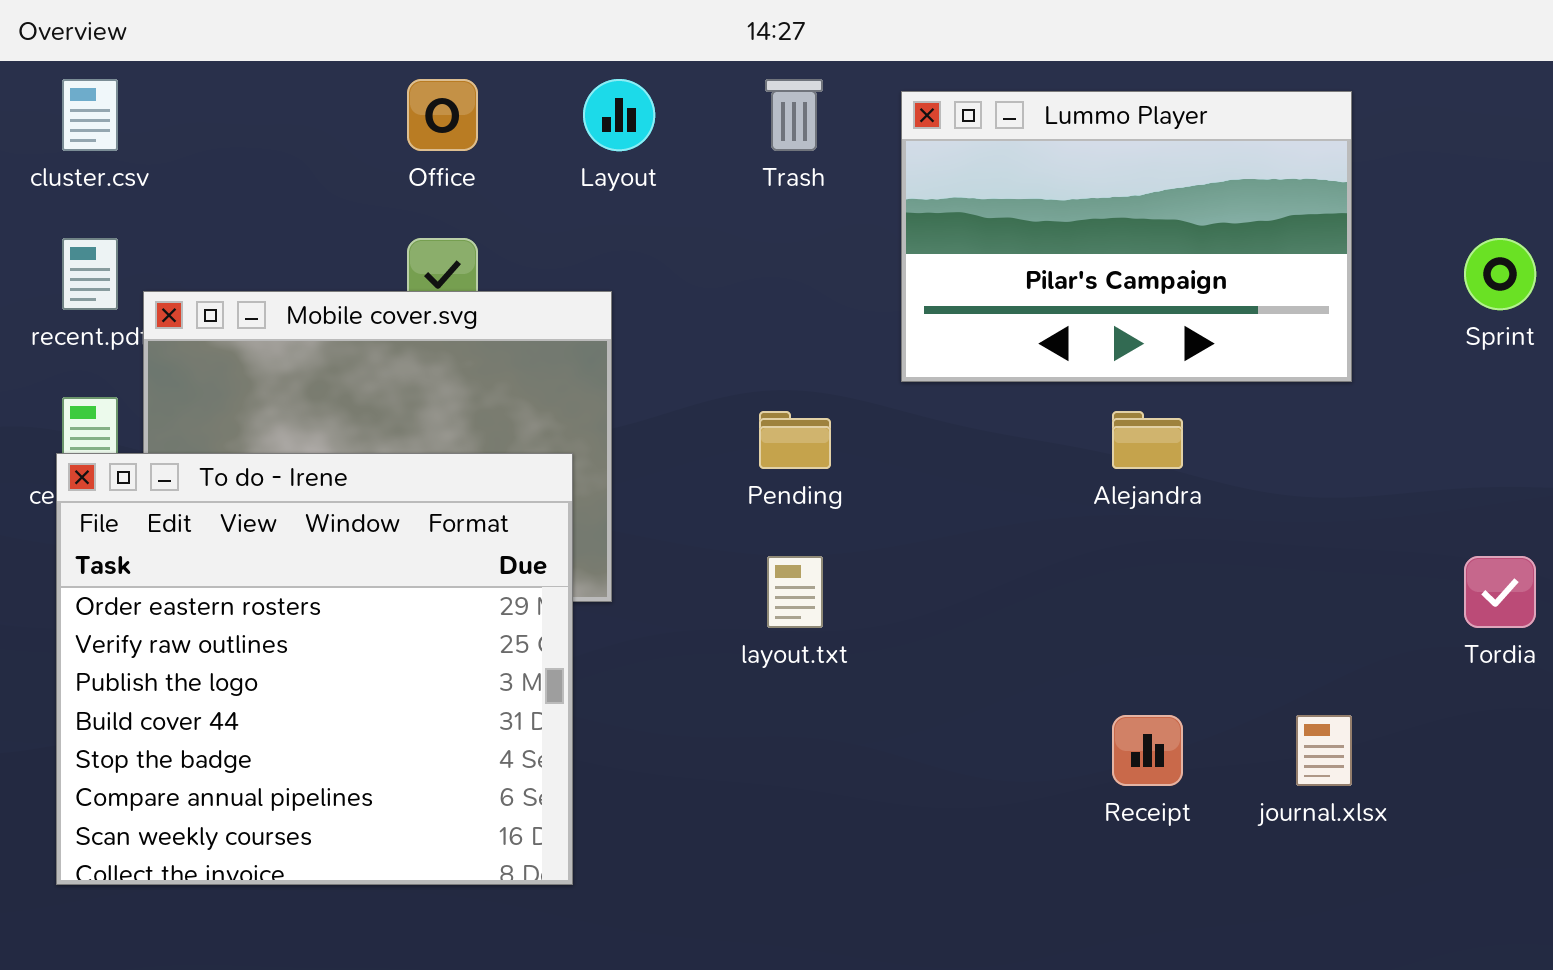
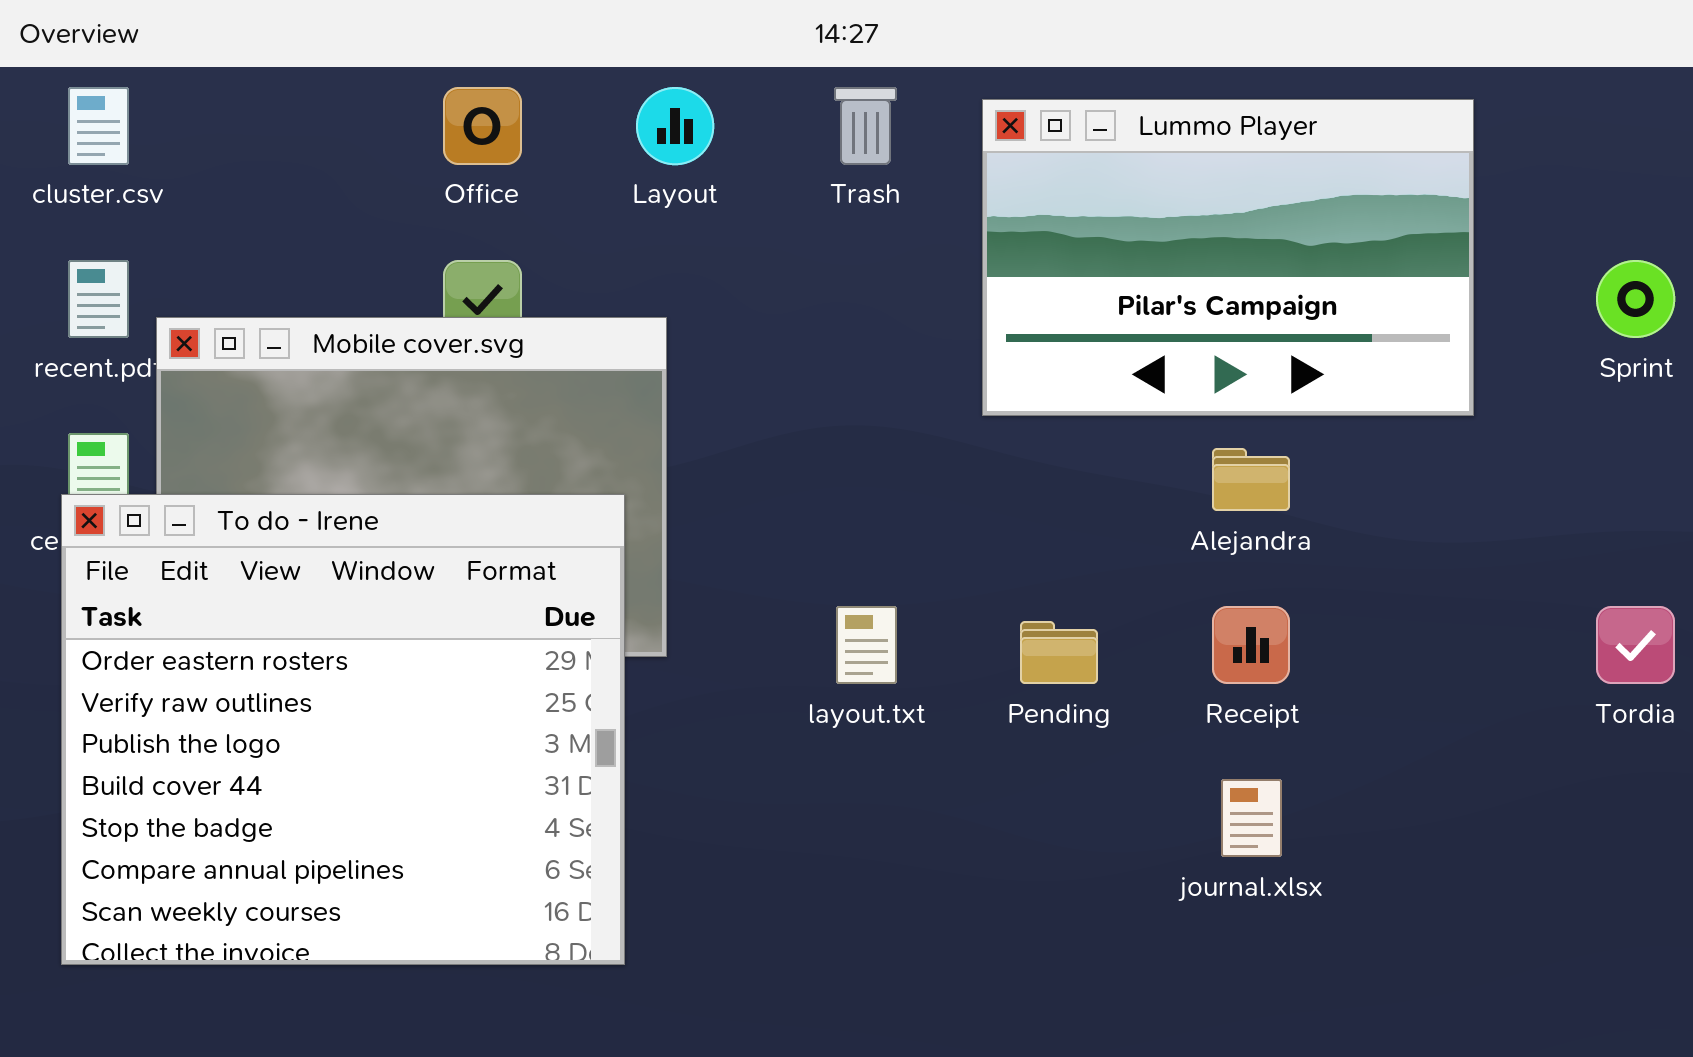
Pending: [759,411,831,469] -> [1020,621,1098,684], moved
Receipt: [1112,715,1183,786] -> [1212,606,1290,684], moved
journal.xlsx: [1296,715,1352,786] -> [1221,779,1282,857], moved

